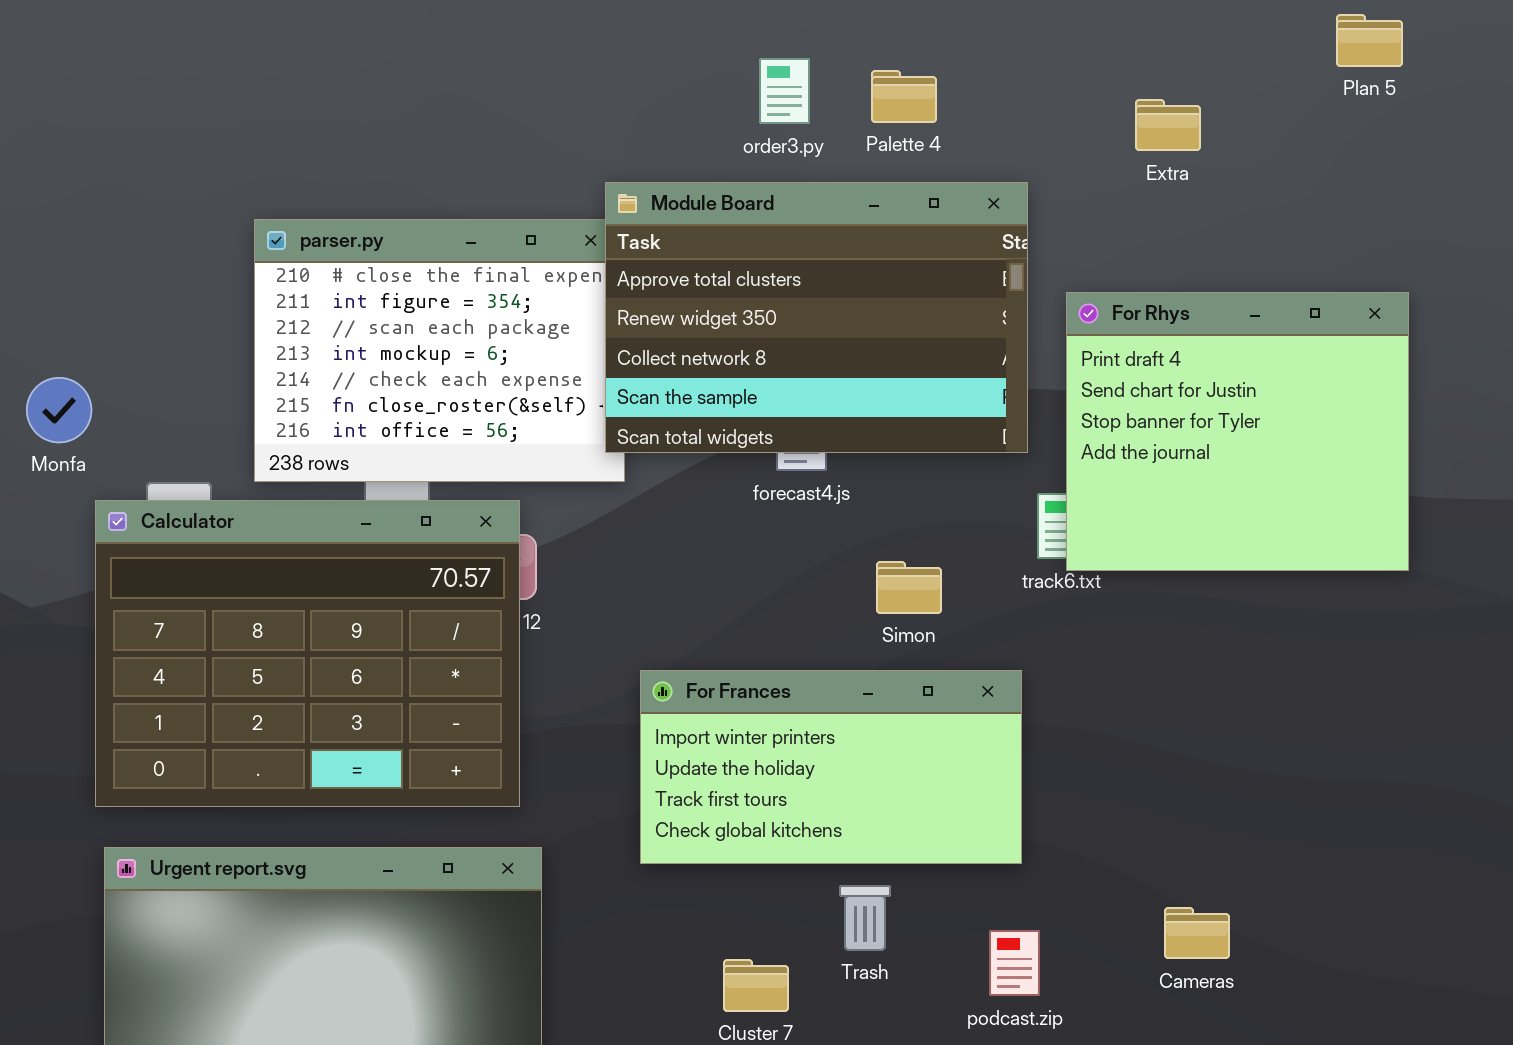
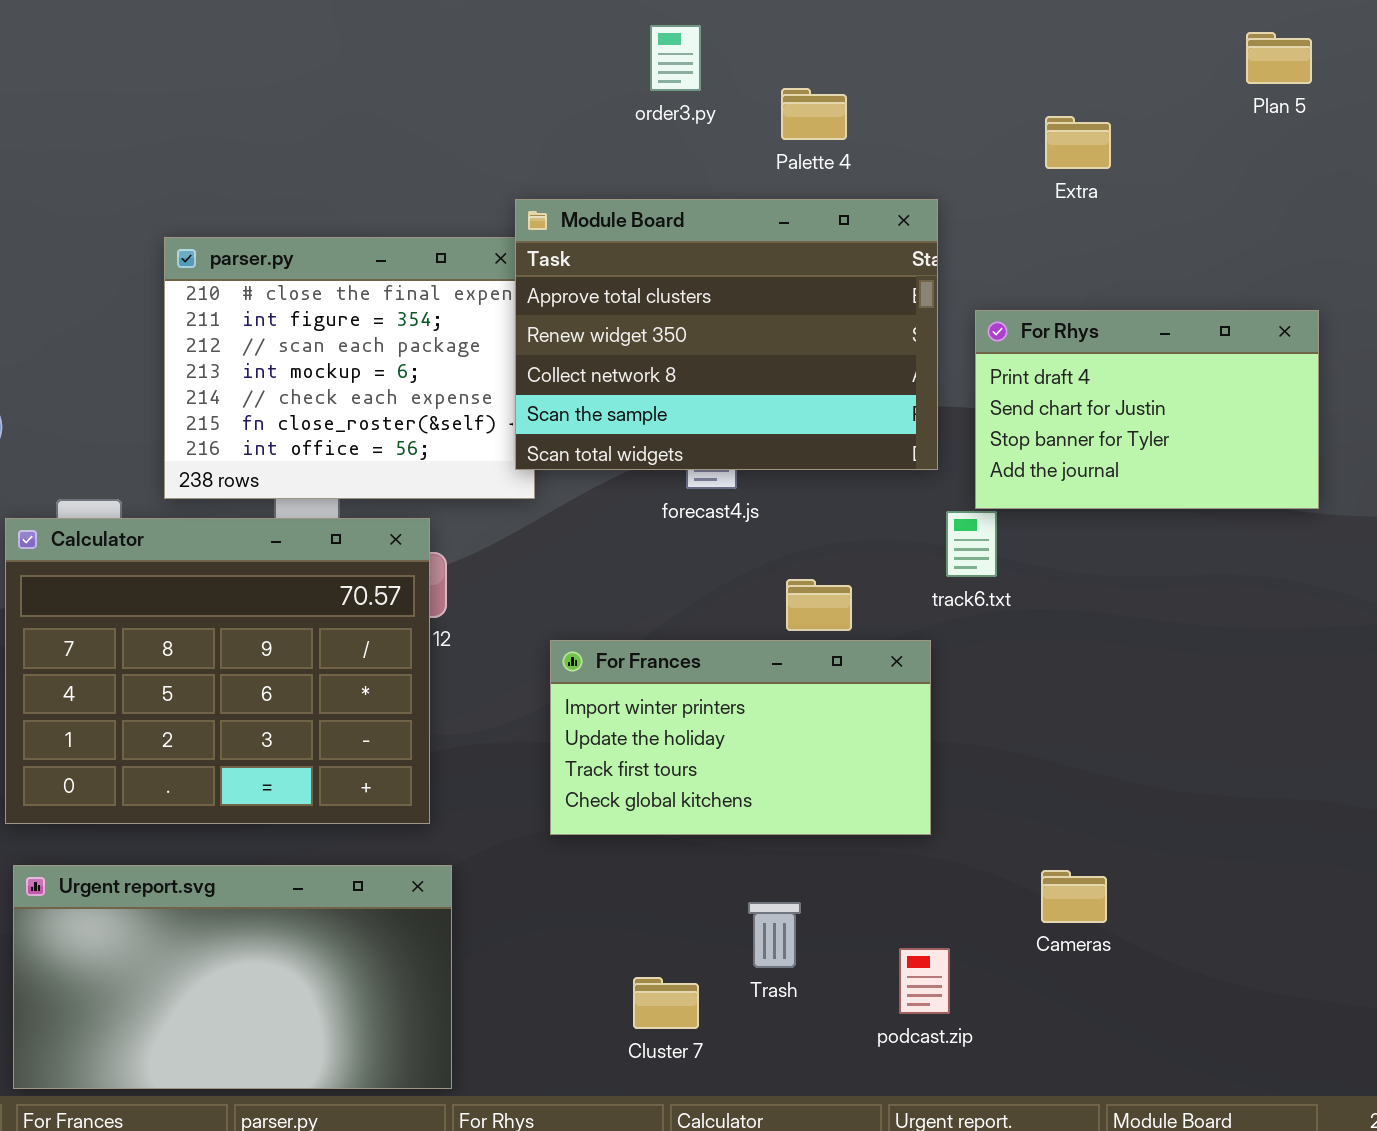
order3.py: [759,58,810,124] -> [650,25,701,91], moved
For Rhys: [1066,292,1409,571] -> [975,310,1319,509], resized
For Frances: [640,670,1022,864] -> [550,640,931,835], moved
Cameras: [1164,907,1230,959] -> [1041,870,1107,923], moved

